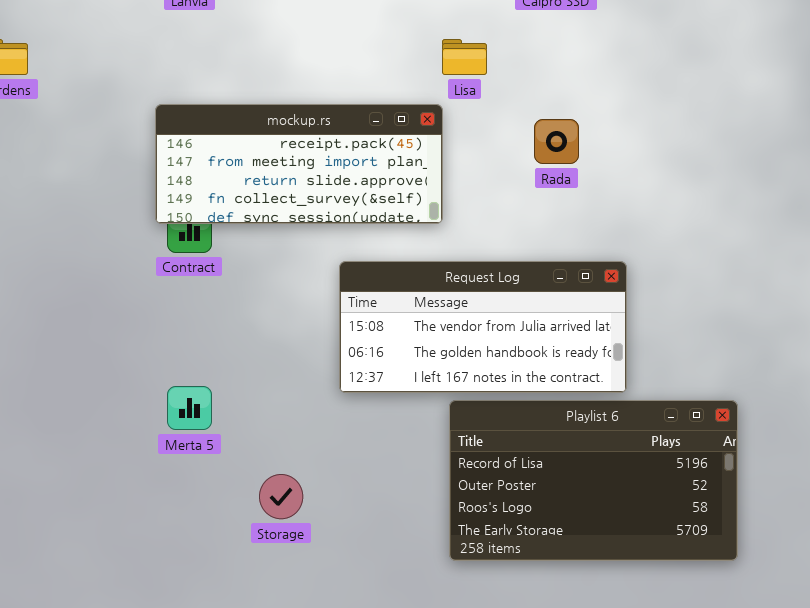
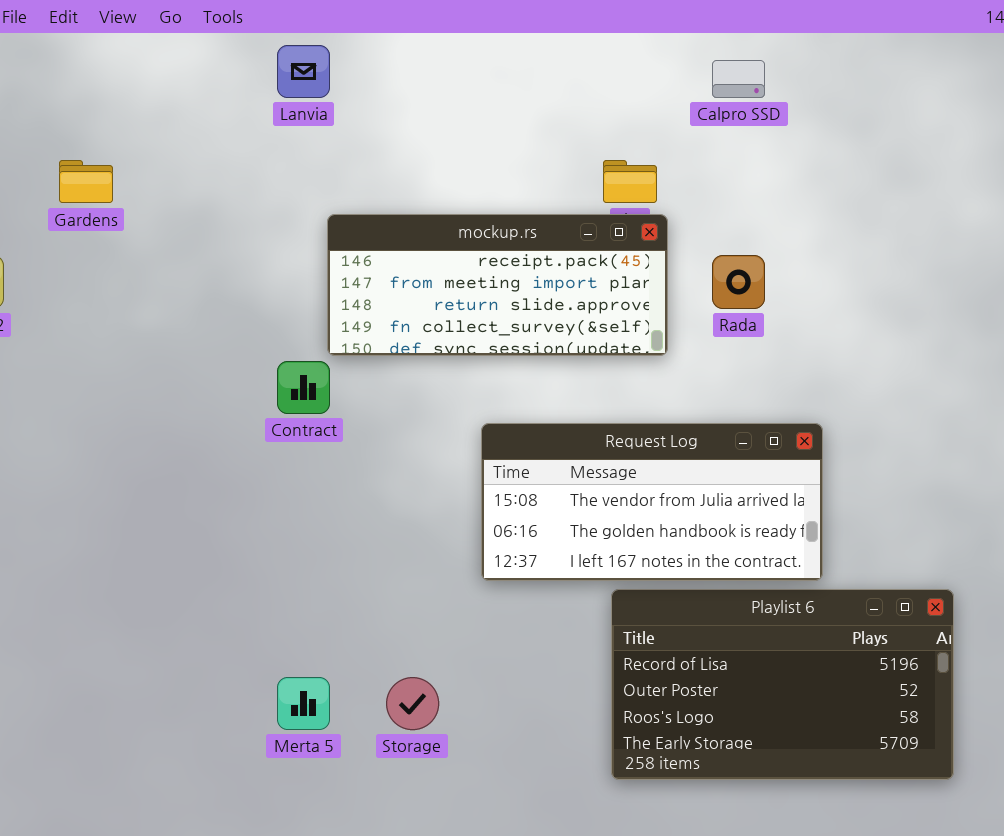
mockup.rs: [155,104,443,224] -> [327,214,668,356], moved
Merta 5: [167,386,212,430] -> [277,677,330,730], moved

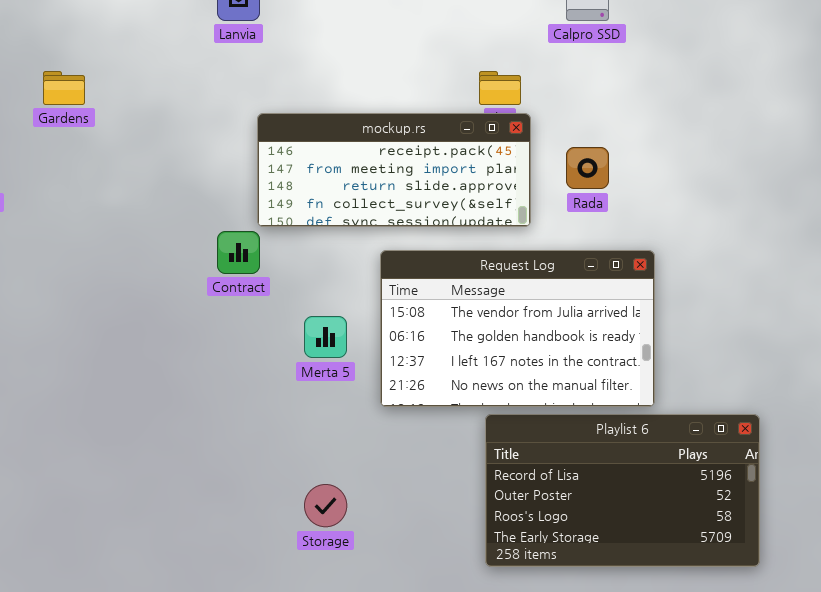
Request Log: [481,423,823,581] -> [380,250,655,407], resized
Merta 5: [277,677,330,730] -> [304,316,347,358], moved

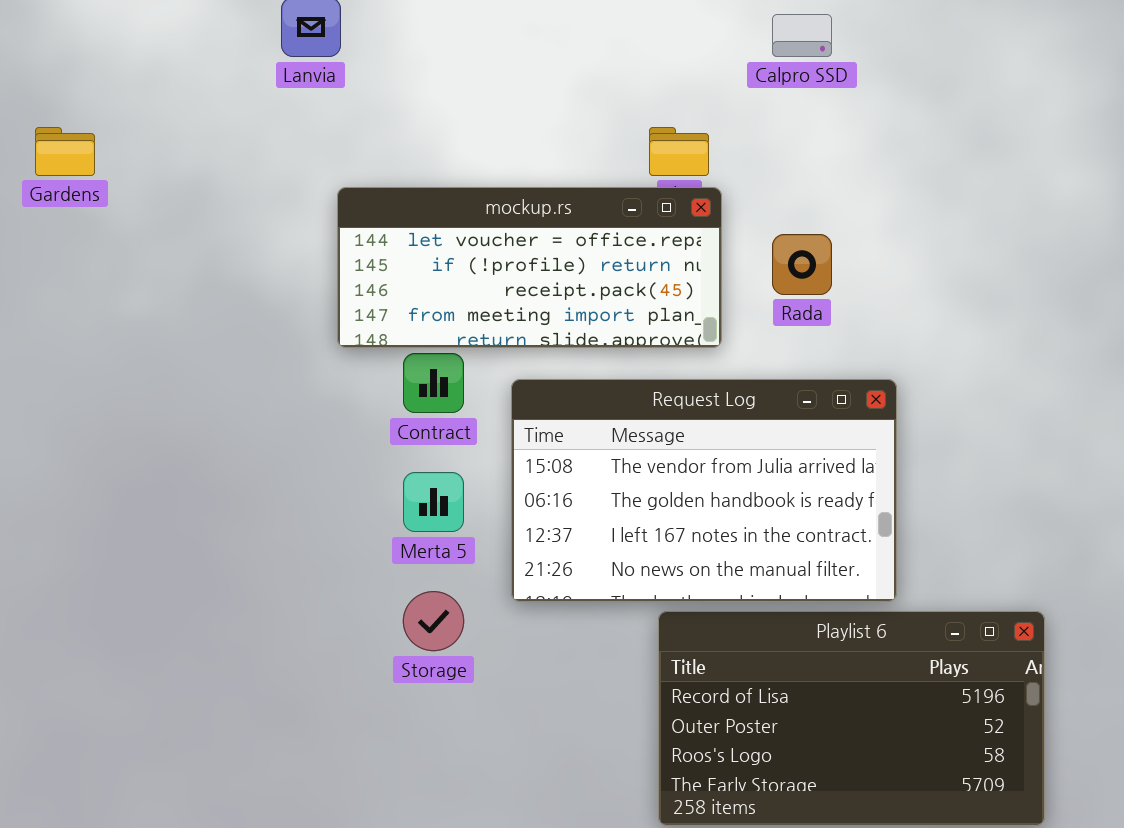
mockup.rs: [257,113,531,227] -> [337,187,722,348], scrolled up 2 rows
Contract: [217,231,260,274] -> [403,353,464,413], moved
Storage: [304,484,347,527] -> [403,591,464,651], moved

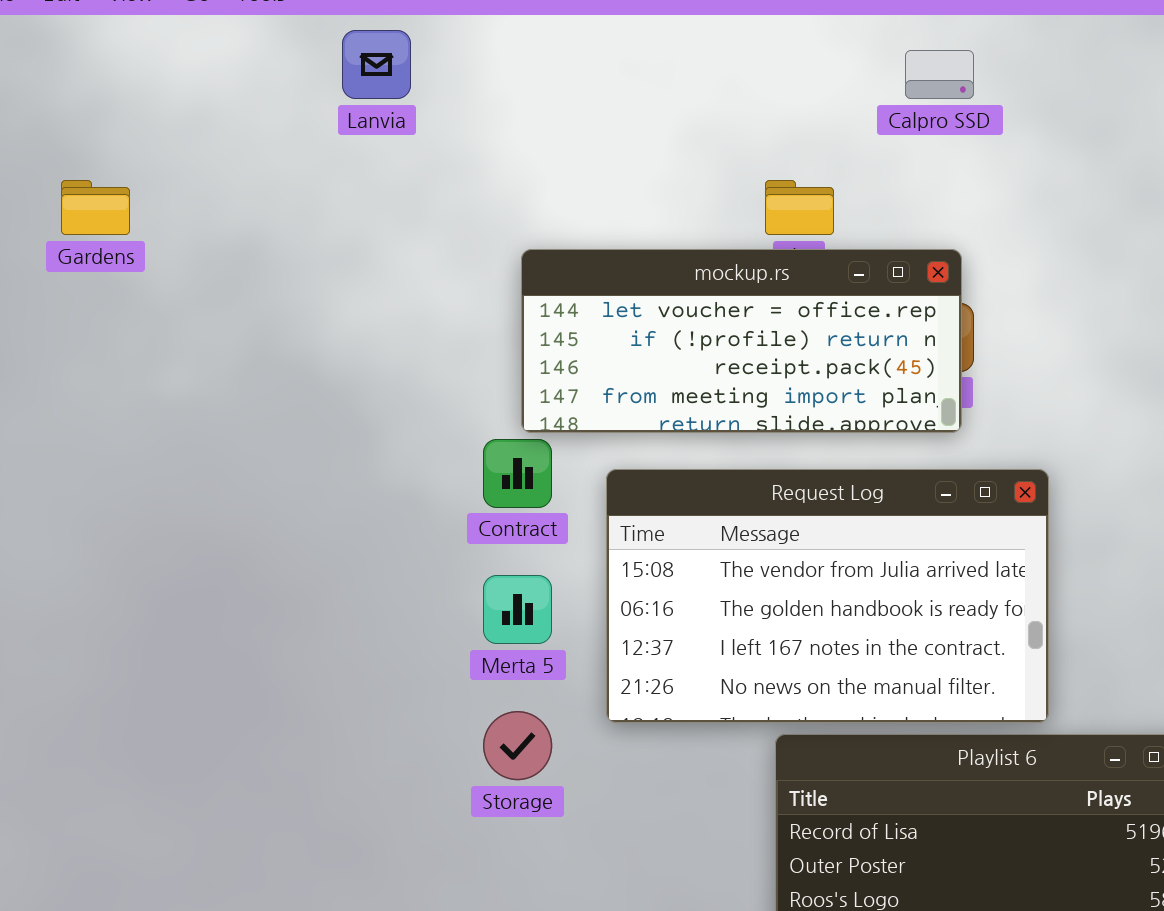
mockup.rs: [337,187,722,348] -> [521,249,962,433], moved

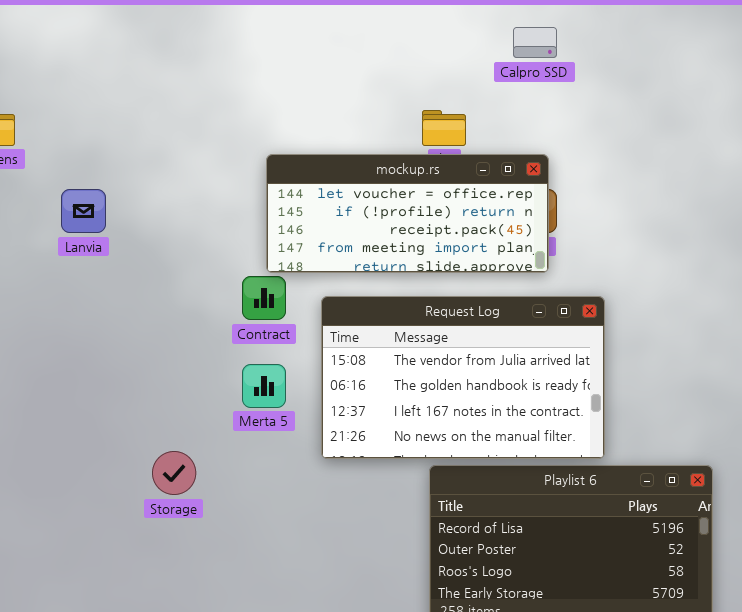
Lanvia: [342,30,411,99] -> [61,189,106,233], moved
Storage: [483,711,552,780] -> [152,451,196,495], moved

